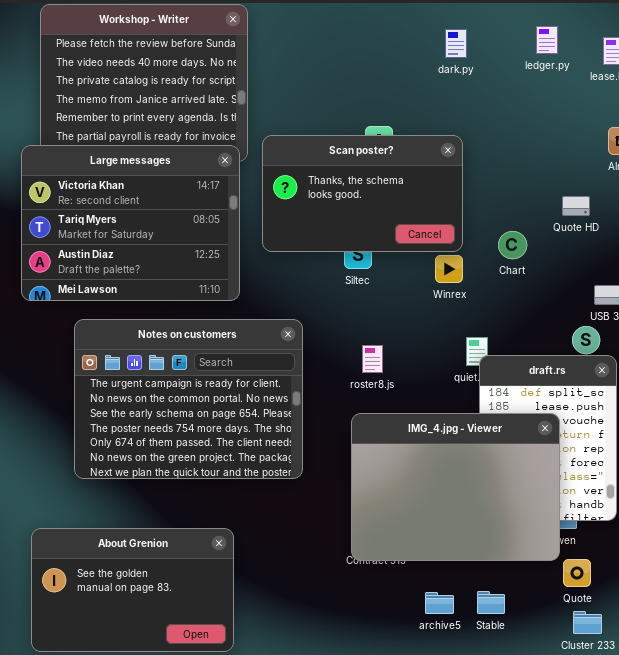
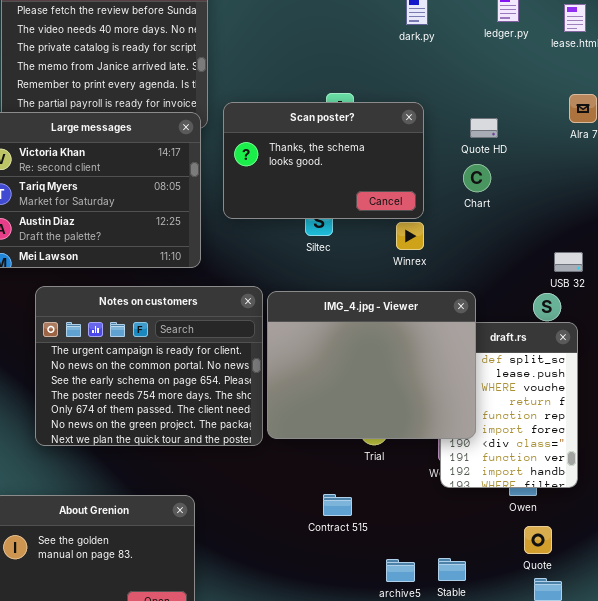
Quote HD: [562,196,590,216] -> [470,118,498,138], moved
Chart: [498,231,527,259] -> [463,164,491,192], moved
IMG_4.jpg - Viewer: [351,413,560,561] -> [267,291,476,439], moved

